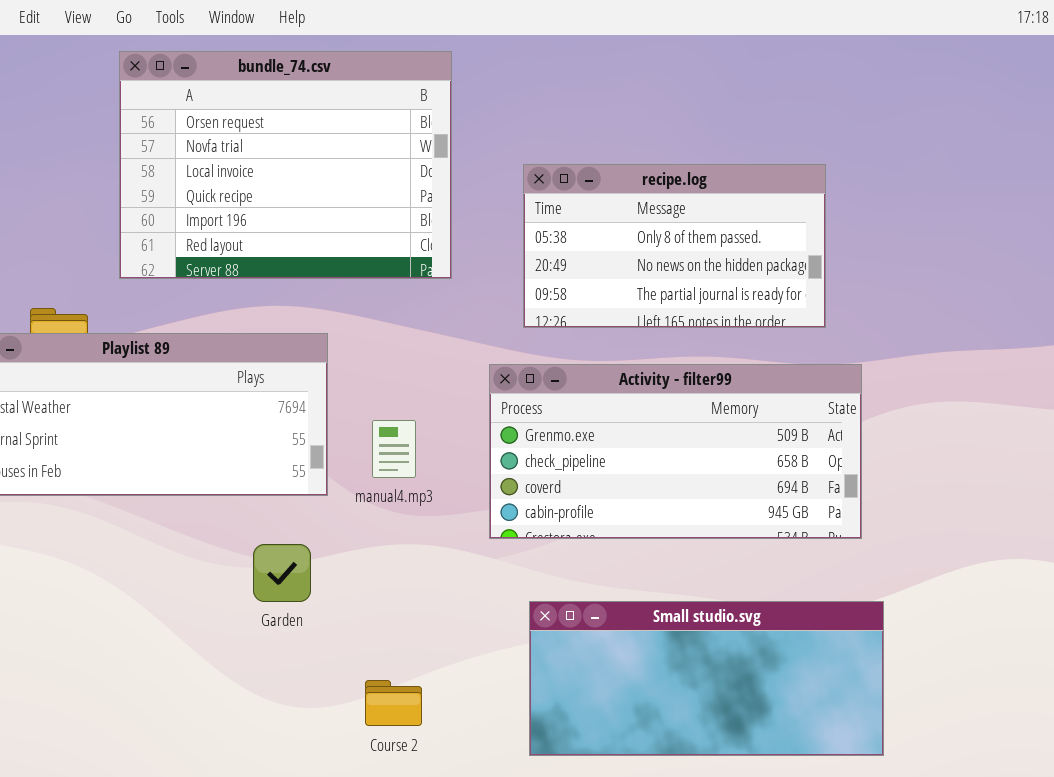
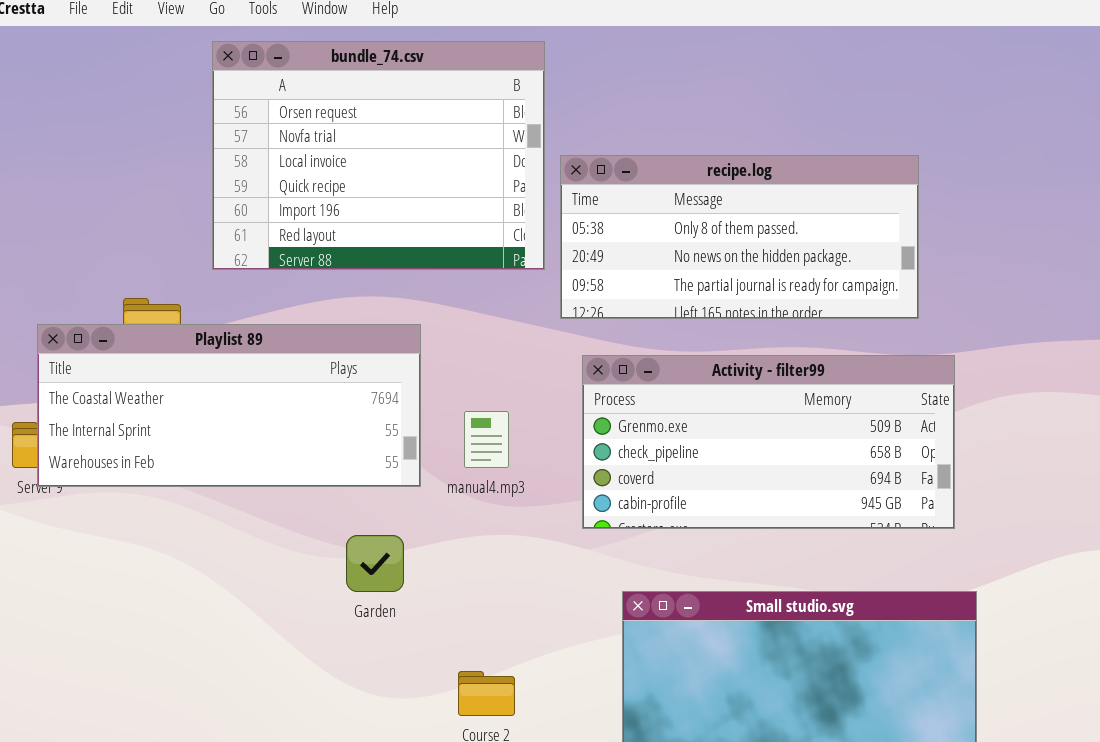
recipe.log: [523,164,826,328] -> [560,155,919,319], resized

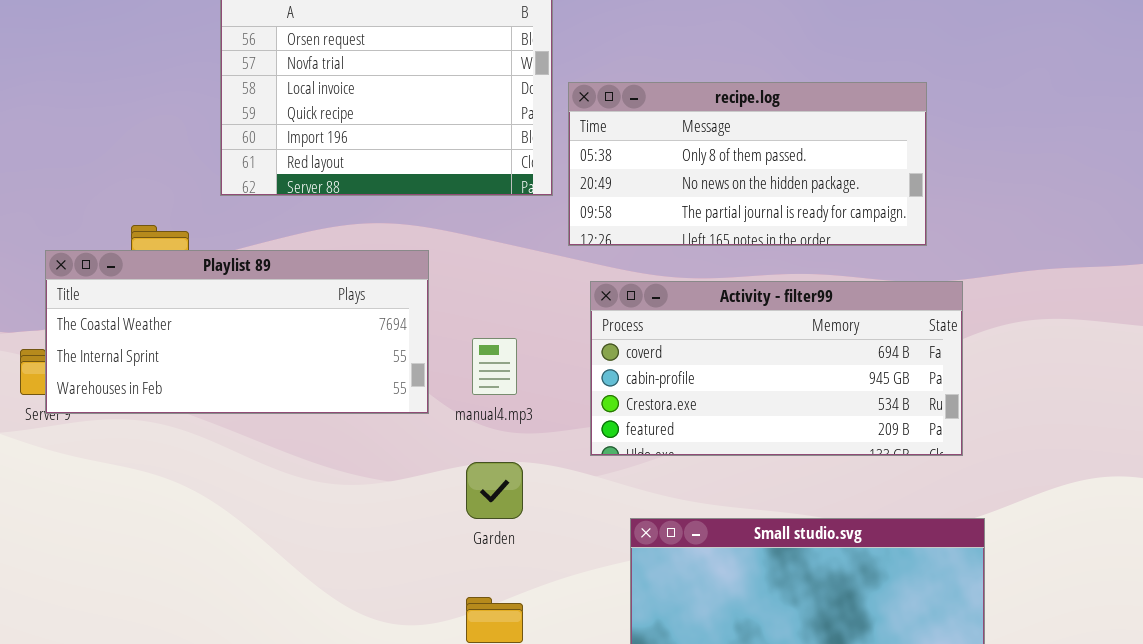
Activity - filter99: [582,355,955,529] -> [590,281,963,456], scrolled down 2 rows
Garden: [346,535,404,592] -> [466,462,523,519], moved

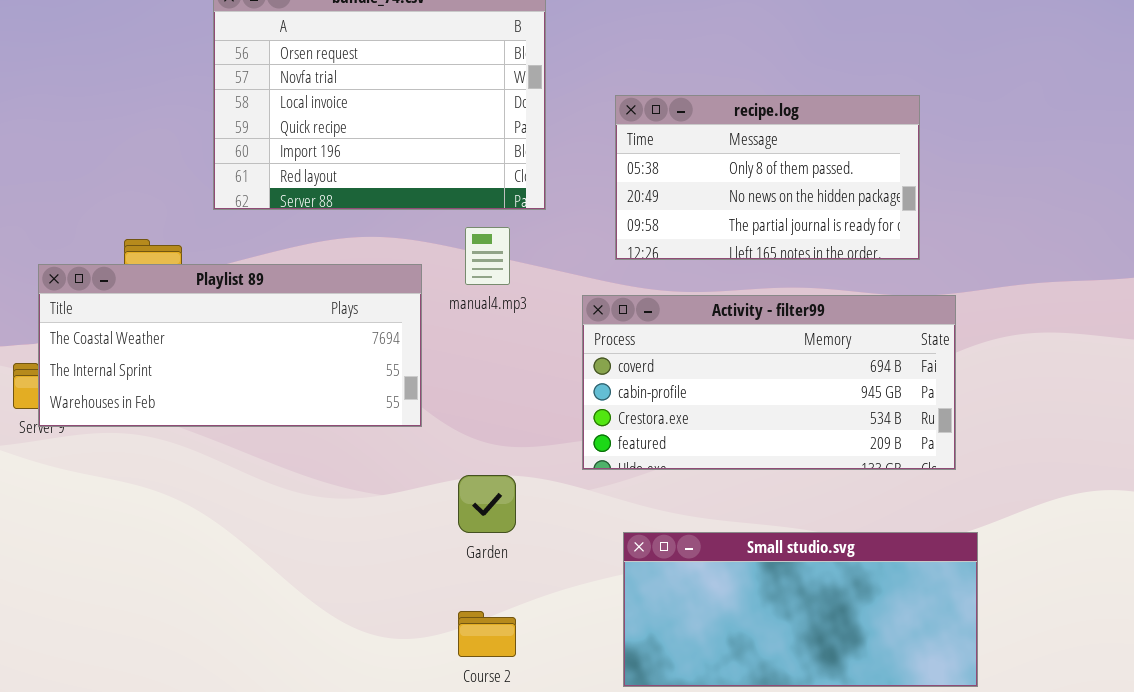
recipe.log: [568,82,927,246] -> [615,95,920,260], resized
manual4.mp3: [472,338,517,395] -> [465,227,510,285], moved

